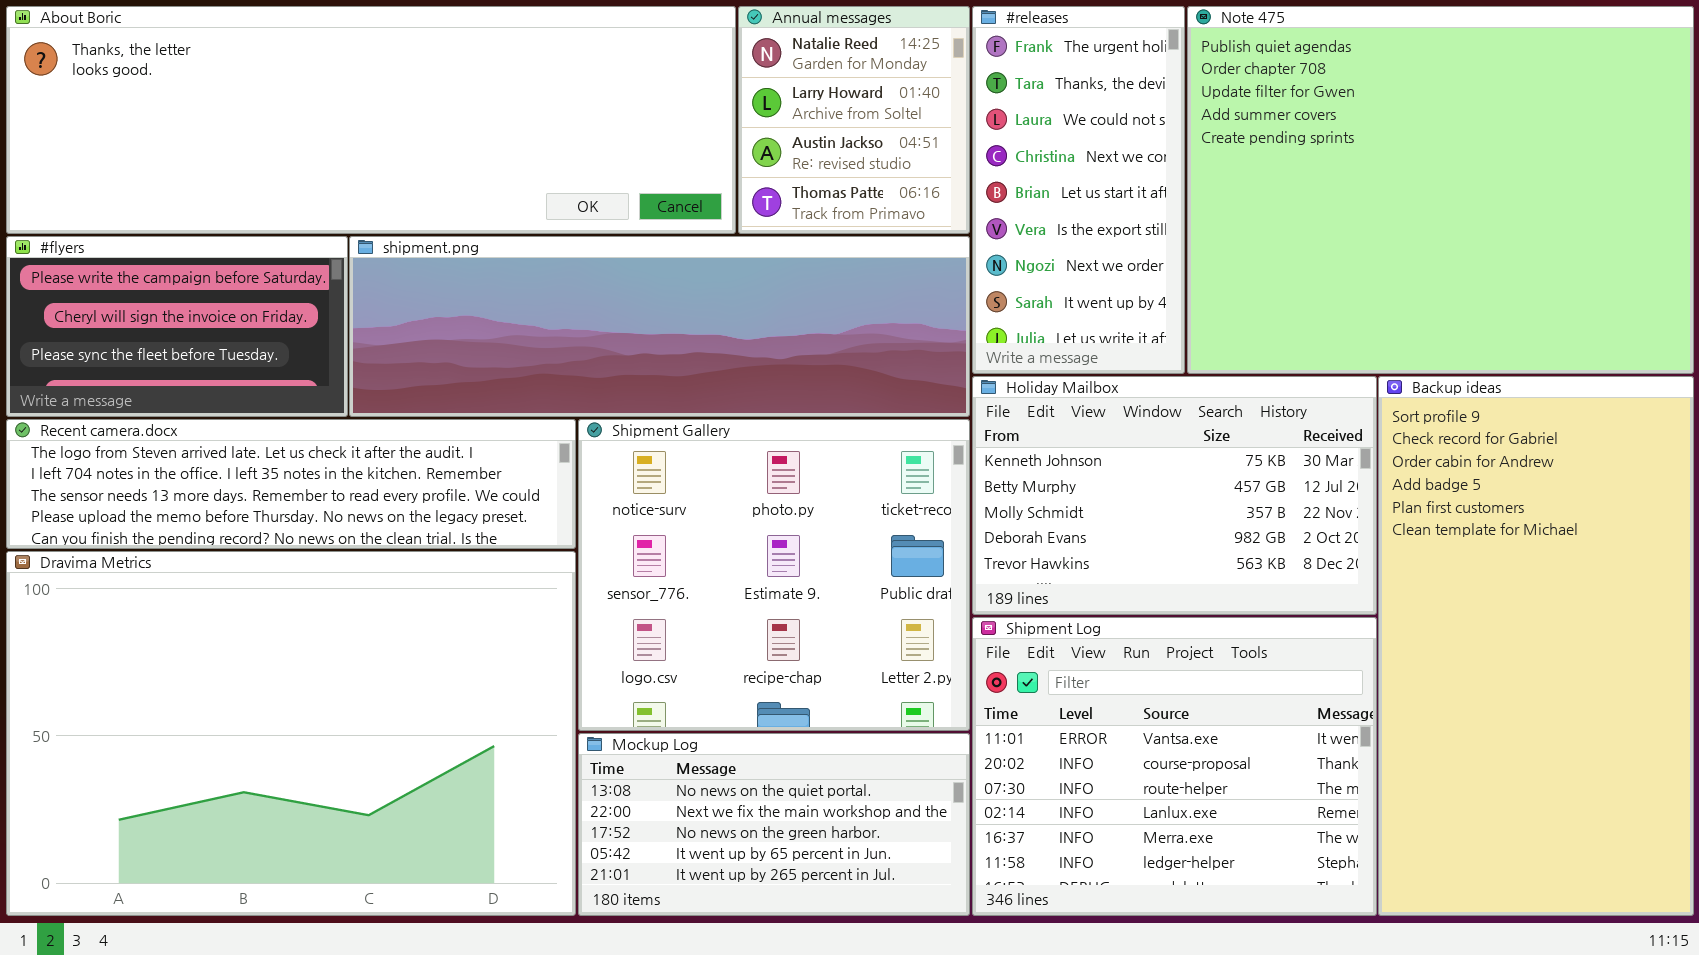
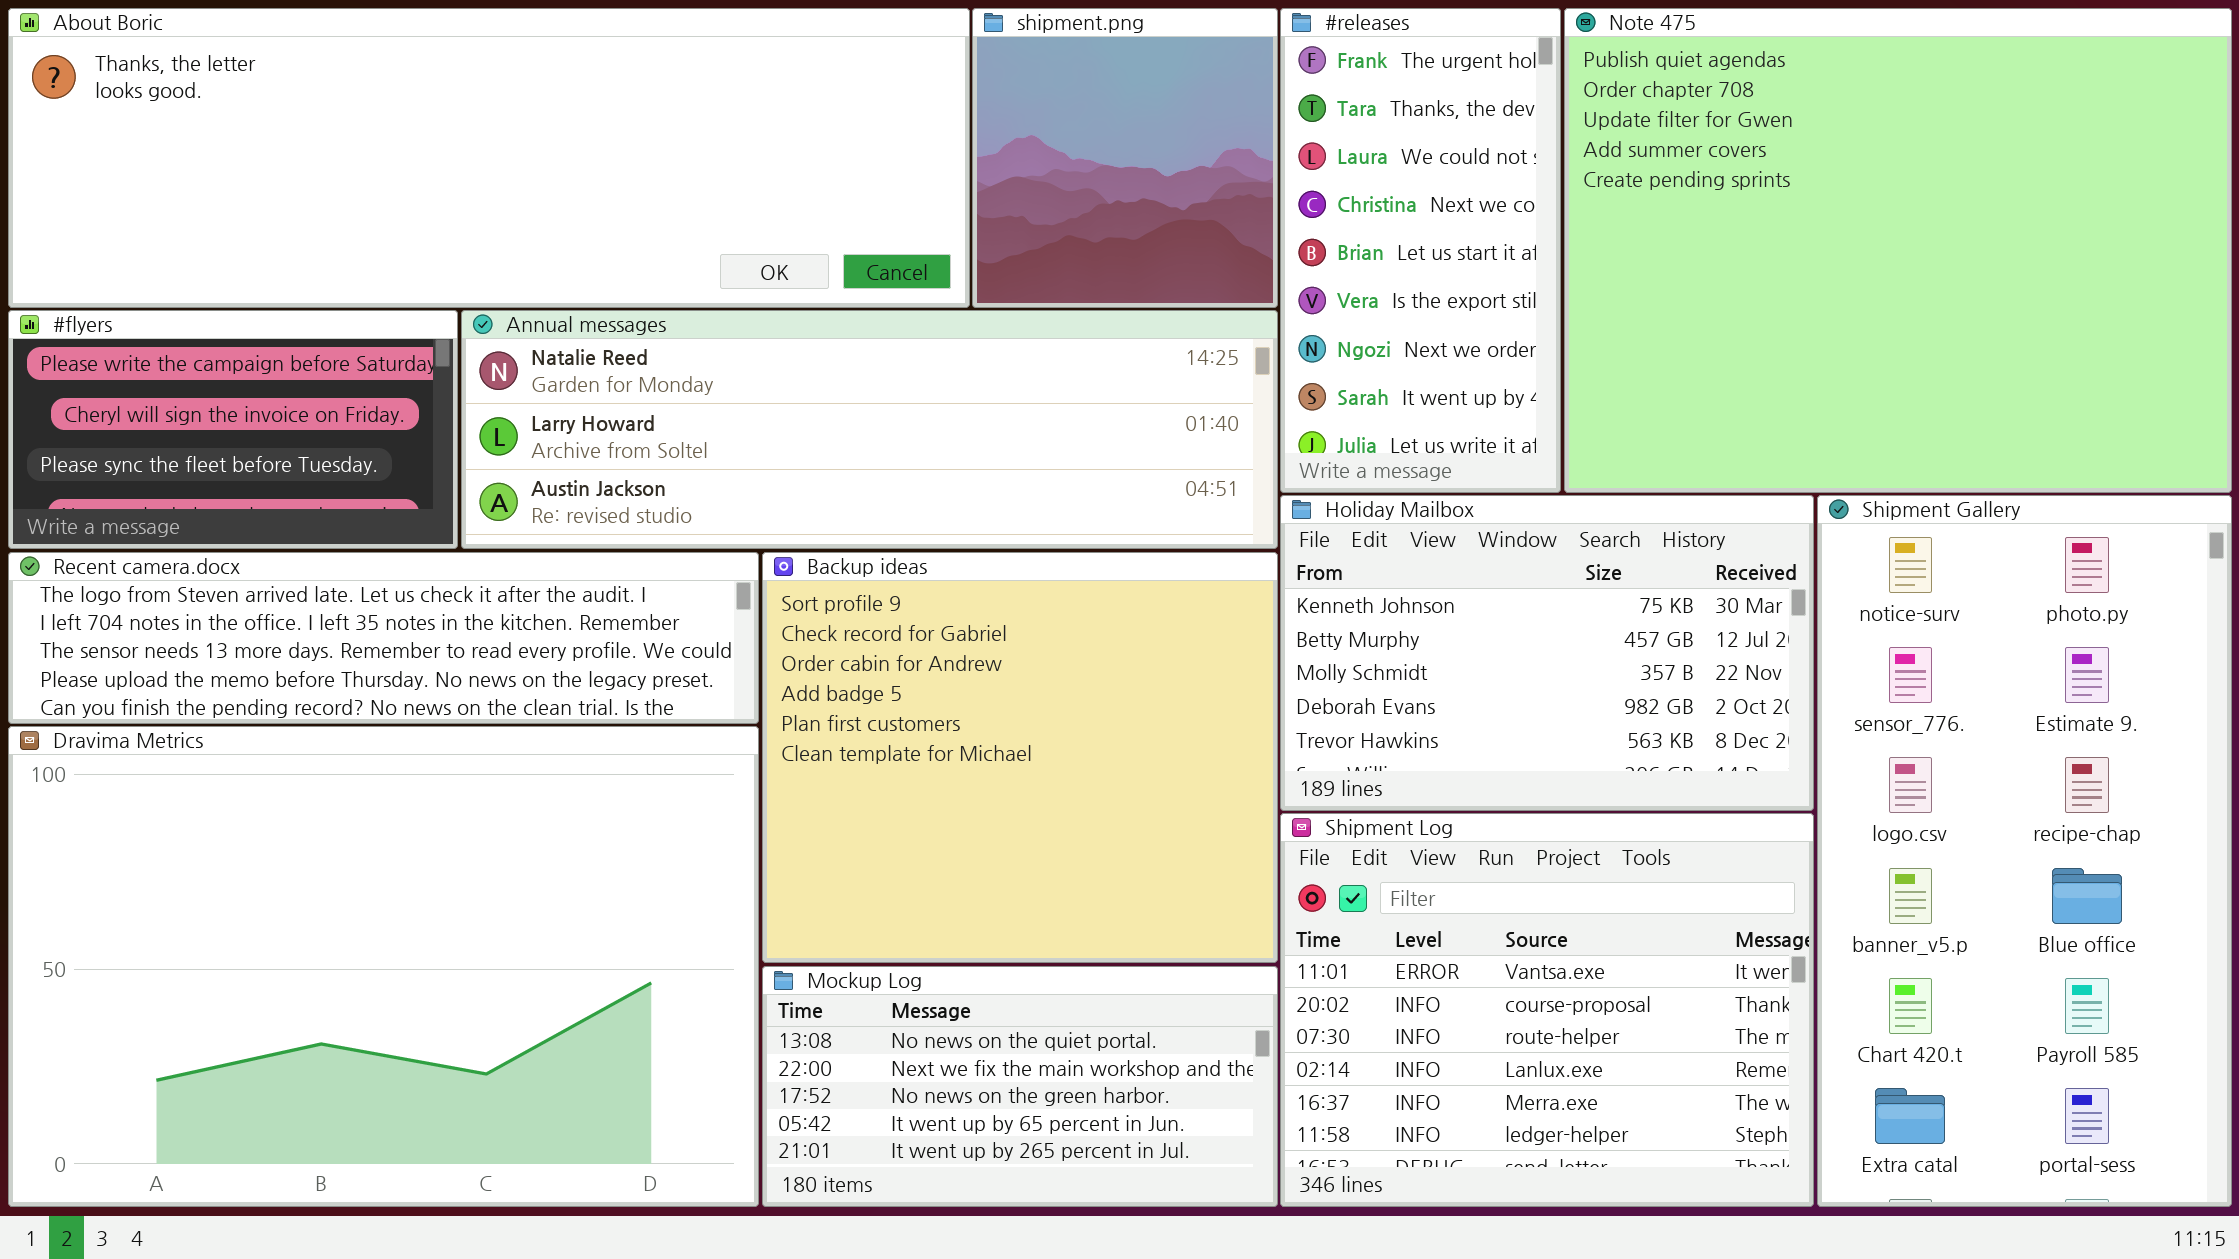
Annual messages: [738,6,970,234] -> [461,310,1278,549], moved, resized
shipment.png: [349,236,970,417] -> [972,8,1278,308], moved, resized
Backup ideas: [1378,376,1694,916] -> [762,552,1278,963], moved, resized
Shipment Gallery: [578,419,970,731] -> [1817,495,2232,1207], moved, resized

